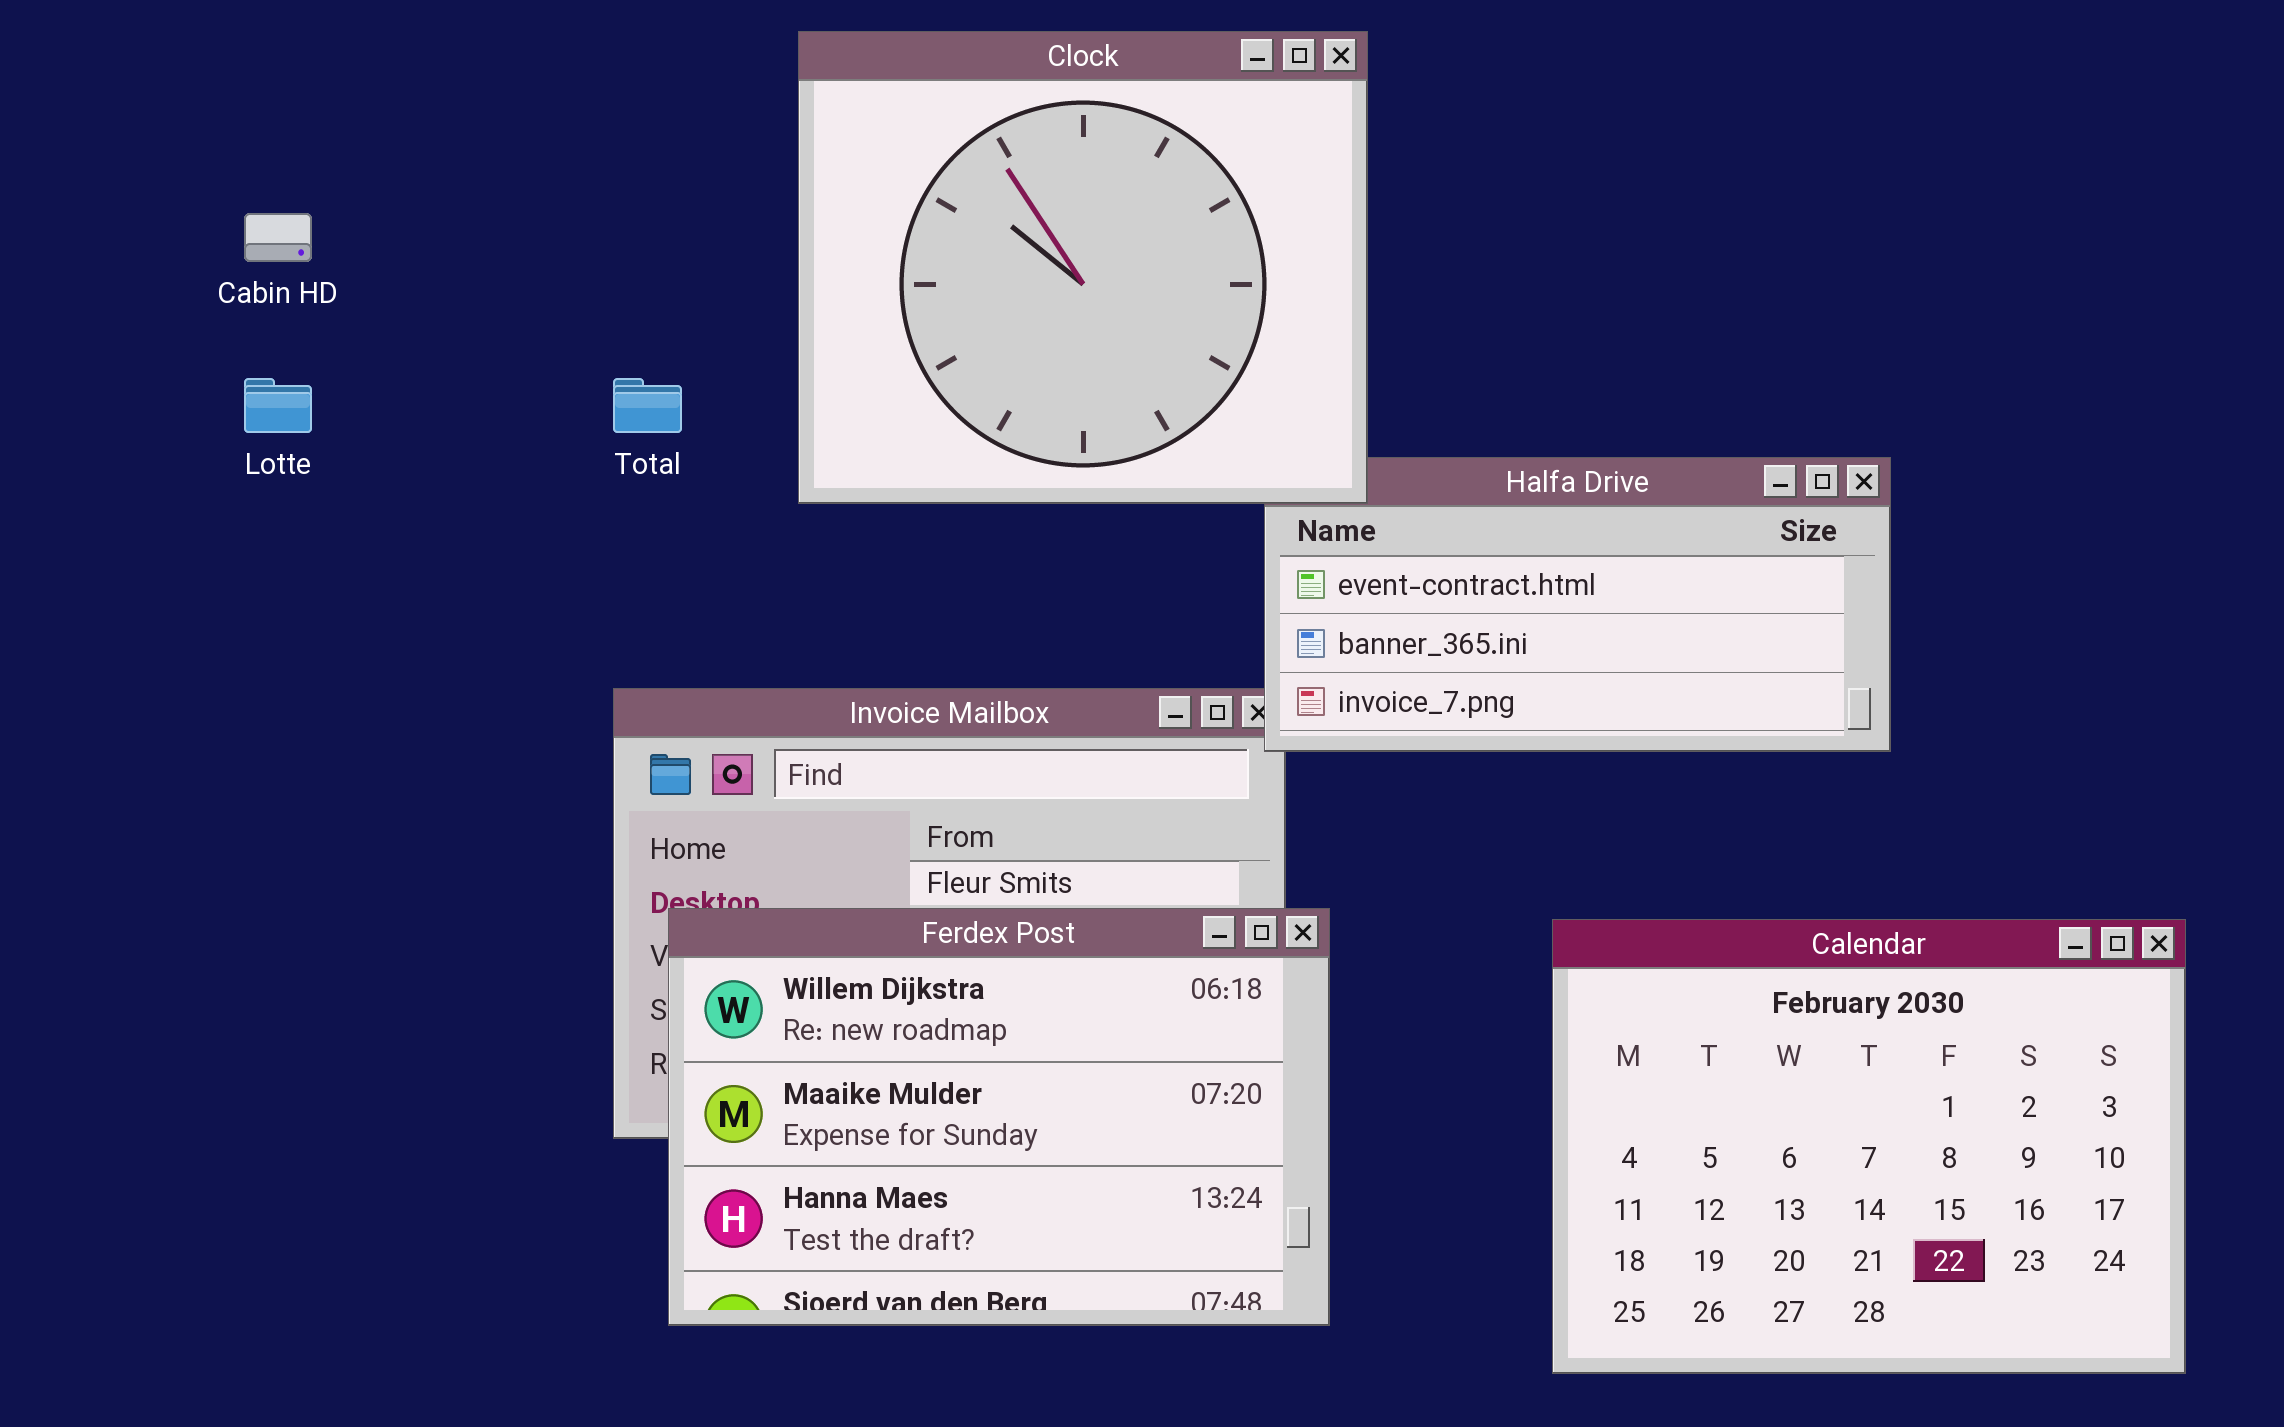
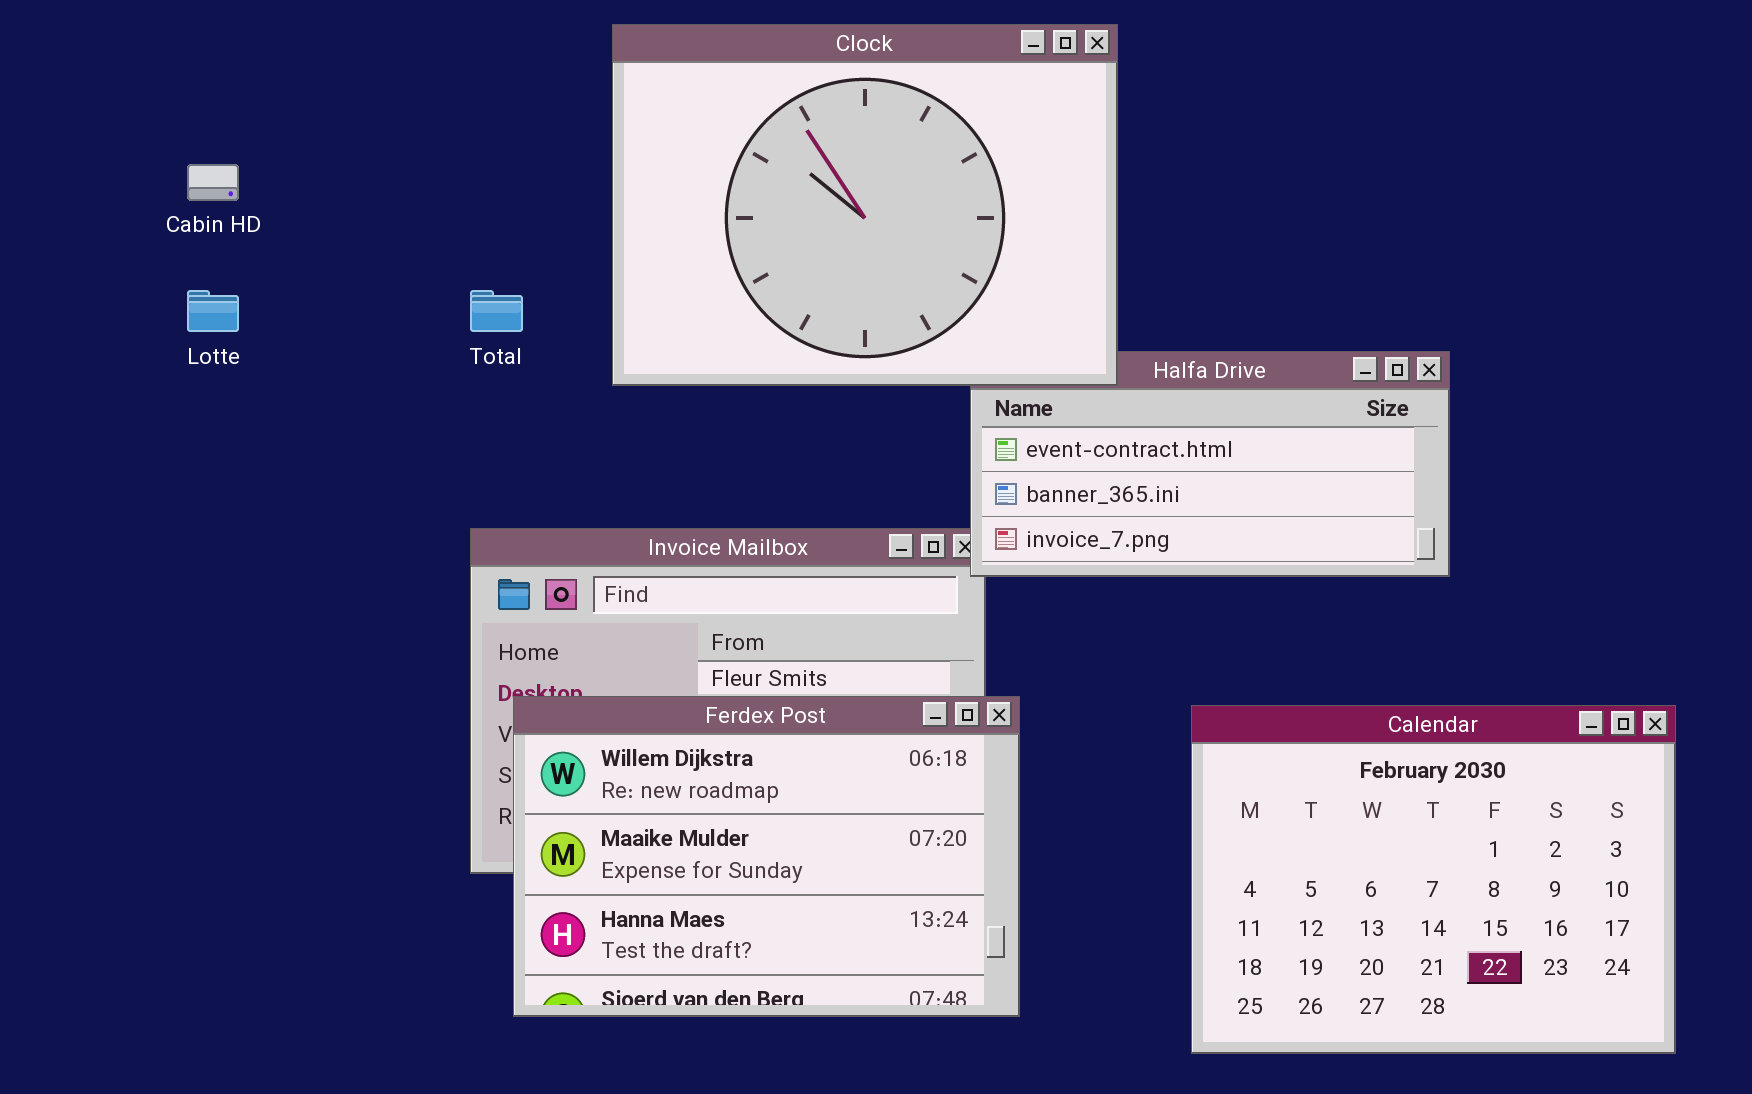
Clock: [798,31,1368,504] -> [612,24,1118,386], resized

